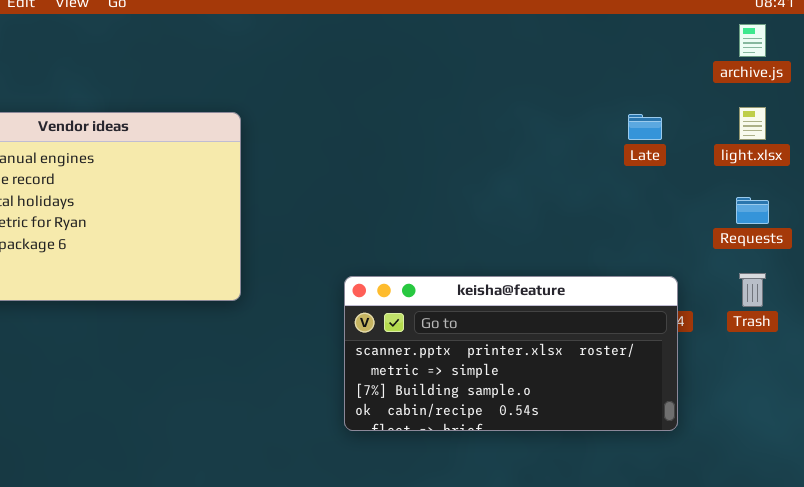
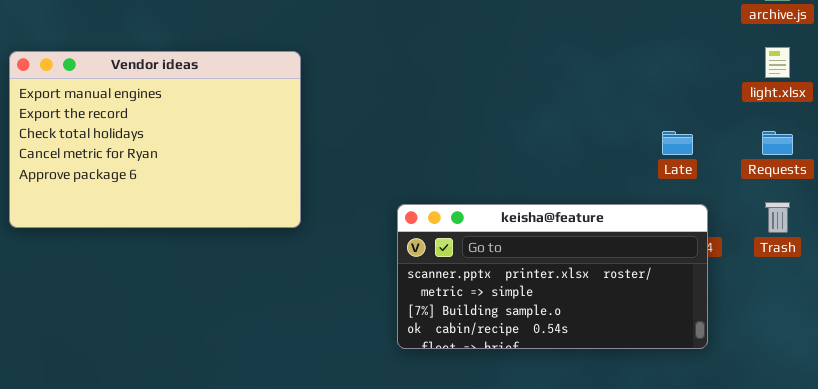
Late: [628,114,662,140] -> [662,131,693,155], moved

